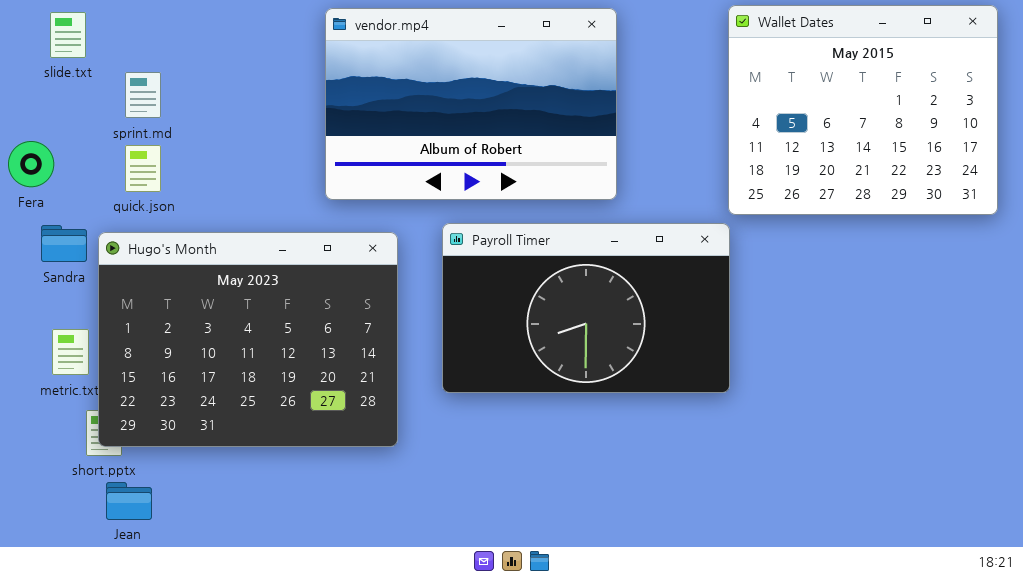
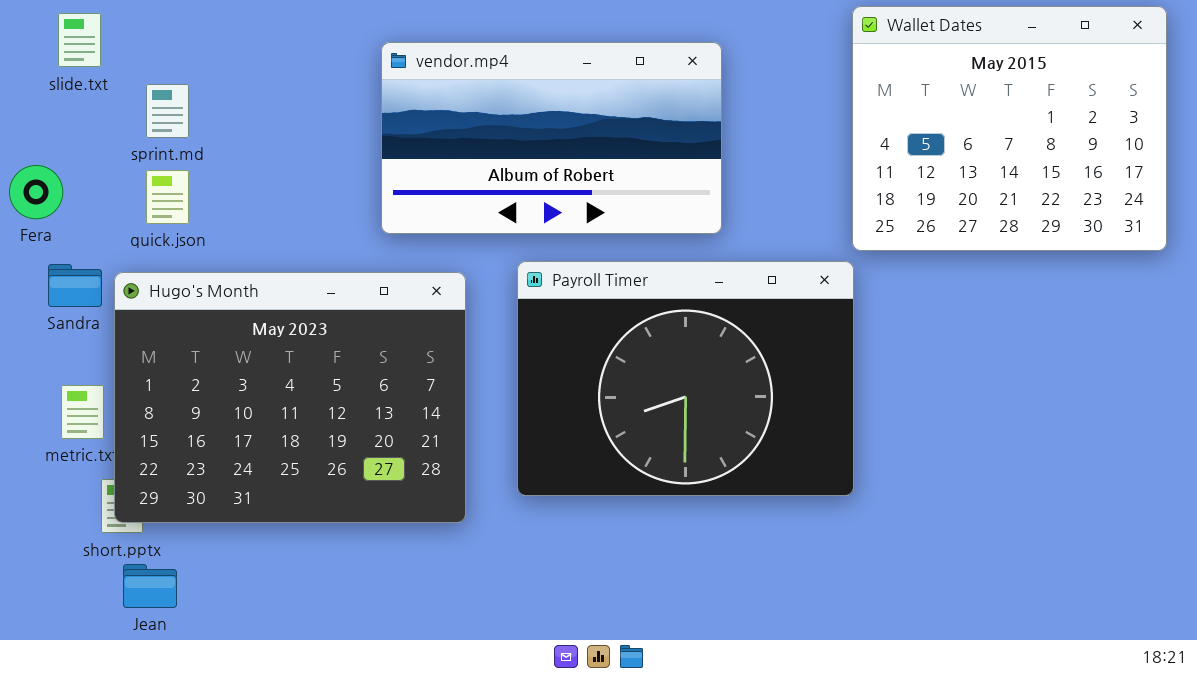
vendor.mp4: [325,8,617,200] -> [381,42,722,234], resized
Payroll Timer: [442,223,730,393] -> [517,261,854,496], resized

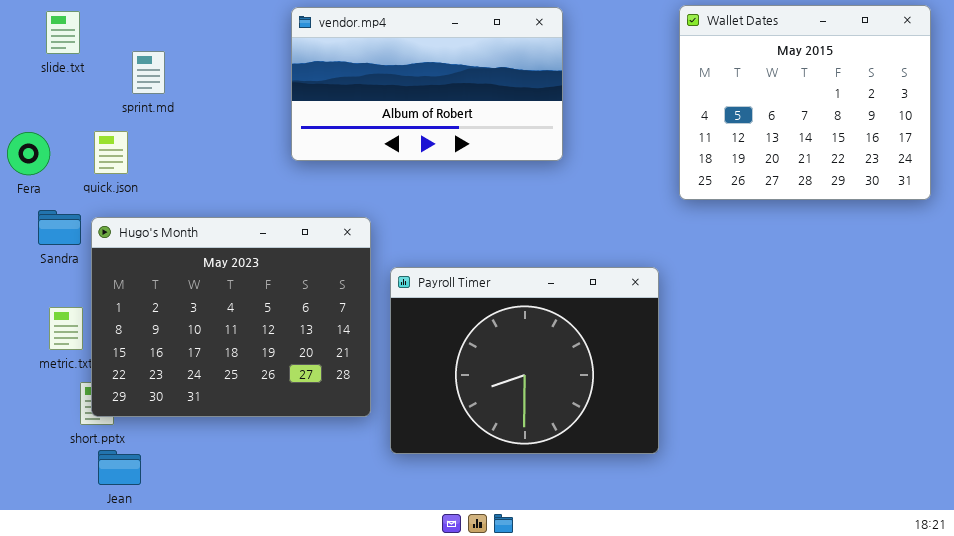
vendor.mp4: [381,42,722,234] -> [291,7,563,161], moved
sprint.md: [146,84,189,138] -> [132,51,165,94], moved
quick.json: [146,170,189,224] -> [94,131,128,174], moved
Payroll Timer: [517,261,854,496] -> [390,267,659,454], moved

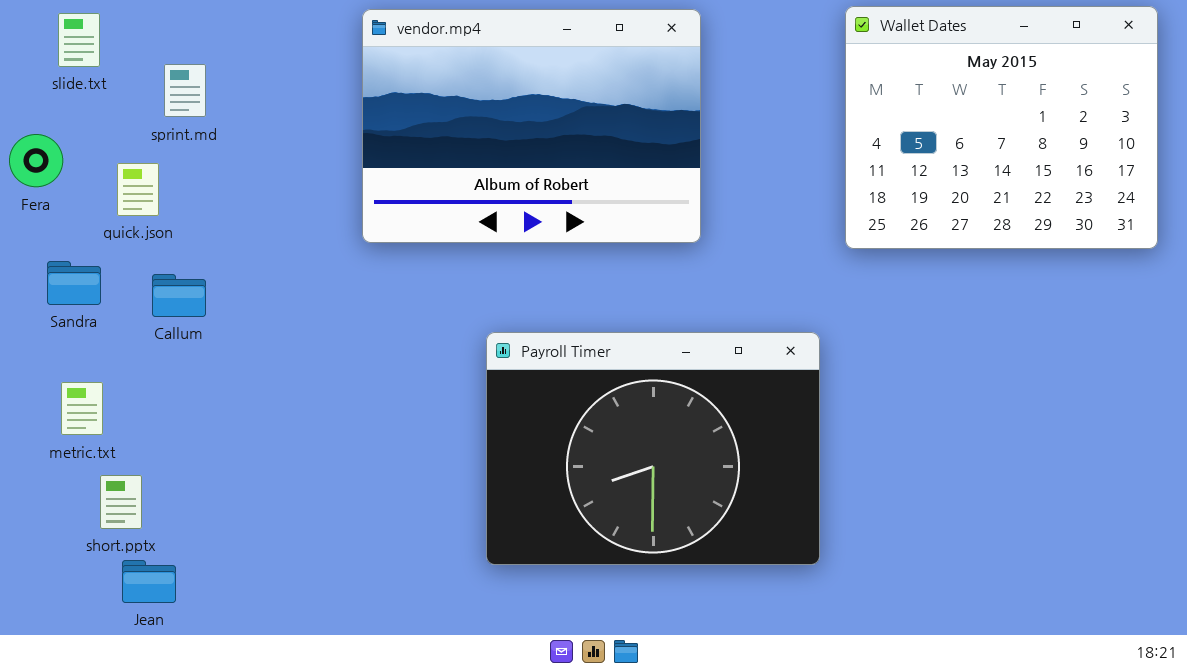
vendor.mp4: [291,7,563,161] -> [362,9,701,243], resized
Fera: [7,132,50,175] -> [9,134,63,187], moved
Hugo's Month: [91,217,371,417] -> none, closed

